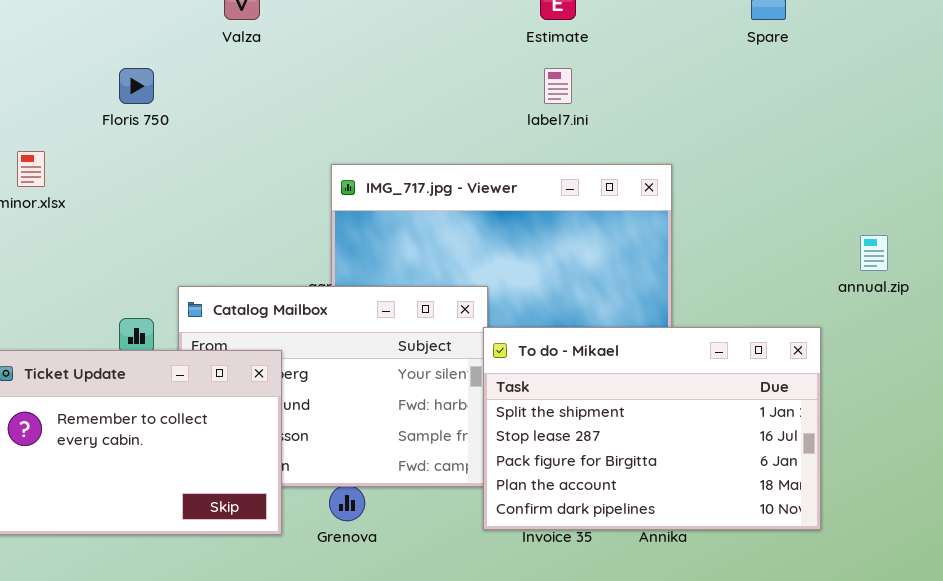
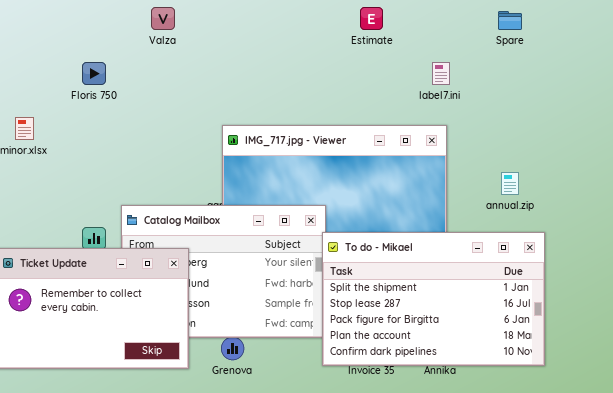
label7.ini: [544,68,572,104] -> [432,62,450,85], moved
annual.zip: [860,235,888,271] -> [501,172,519,195], moved

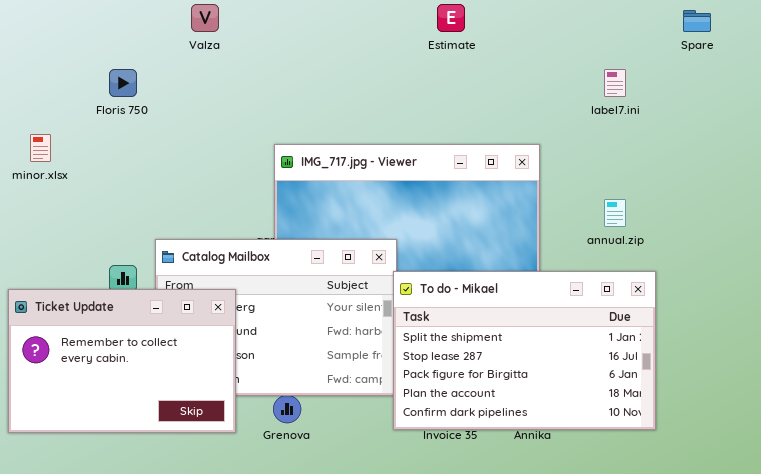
Spare: [498,11,522,30] -> [683,10,711,32], moved
label7.ini: [432,62,450,85] -> [604,69,626,97], moved

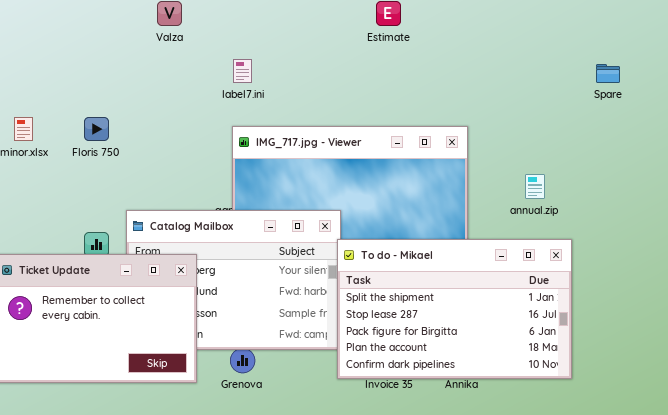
Spare: [683,10,711,32] -> [596,64,620,83], moved
Floris 750: [109,69,137,97] -> [84,117,109,141], moved
label7.ini: [604,69,626,97] -> [233,59,252,83], moved

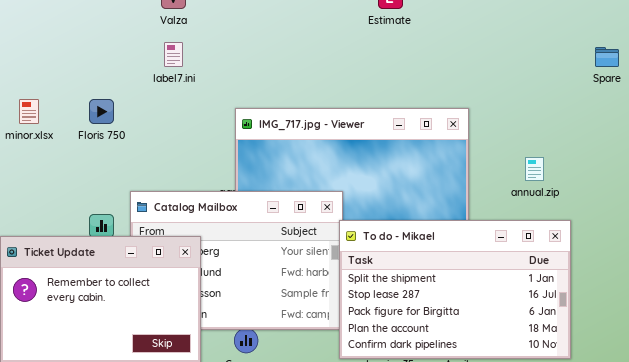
label7.ini: [233,59,252,83] -> [164,42,183,67], moved

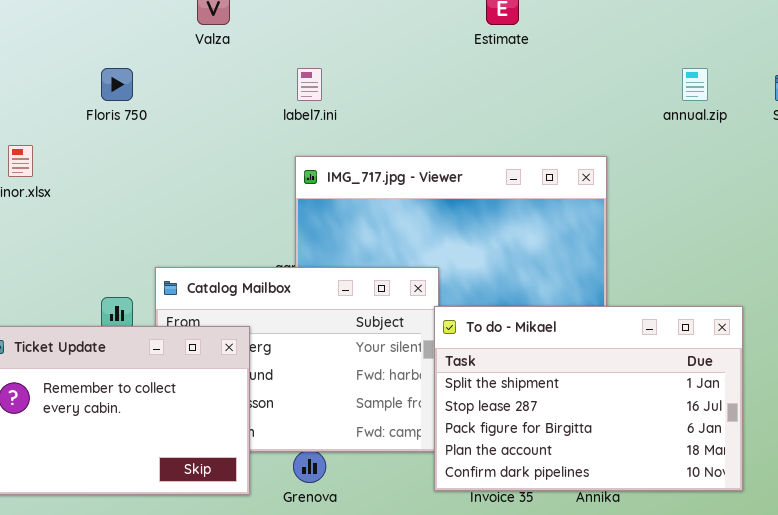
label7.ini: [164,42,183,67] -> [297,68,322,101], moved
Floris 750: [89,99,114,124] -> [101,68,133,101], moved
annual.zip: [525,157,544,181] -> [682,68,708,101], moved

